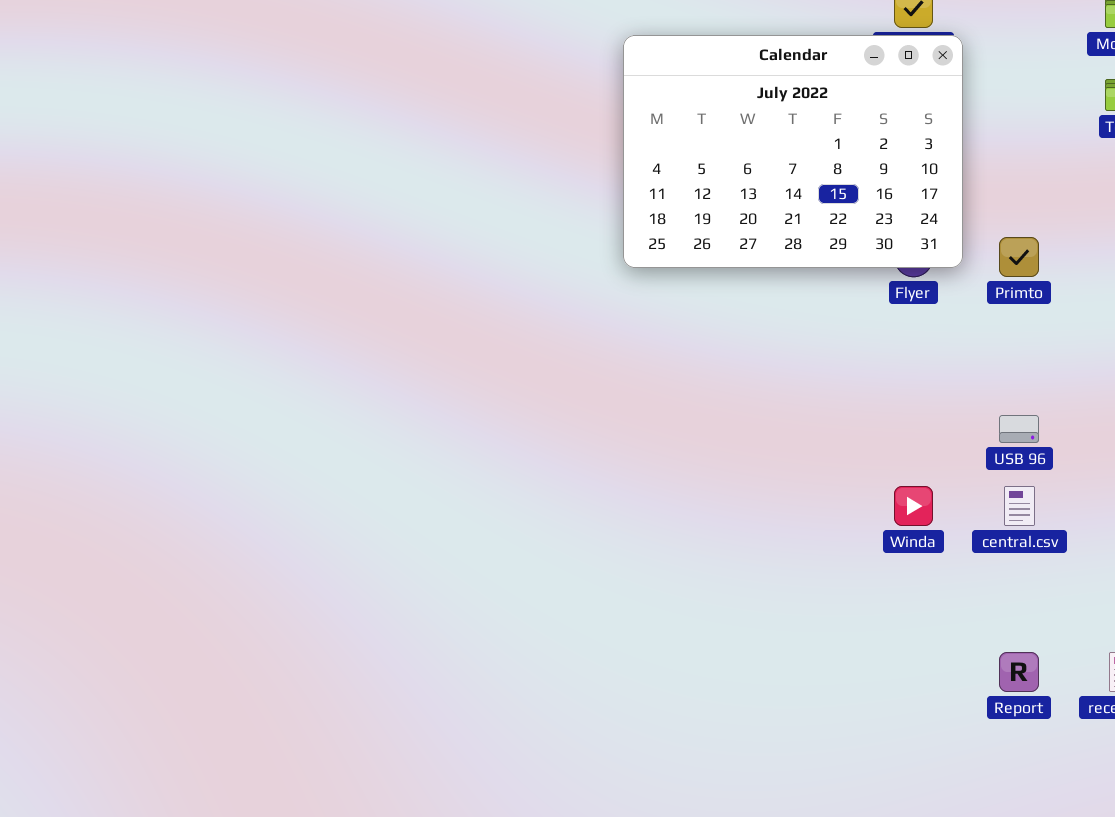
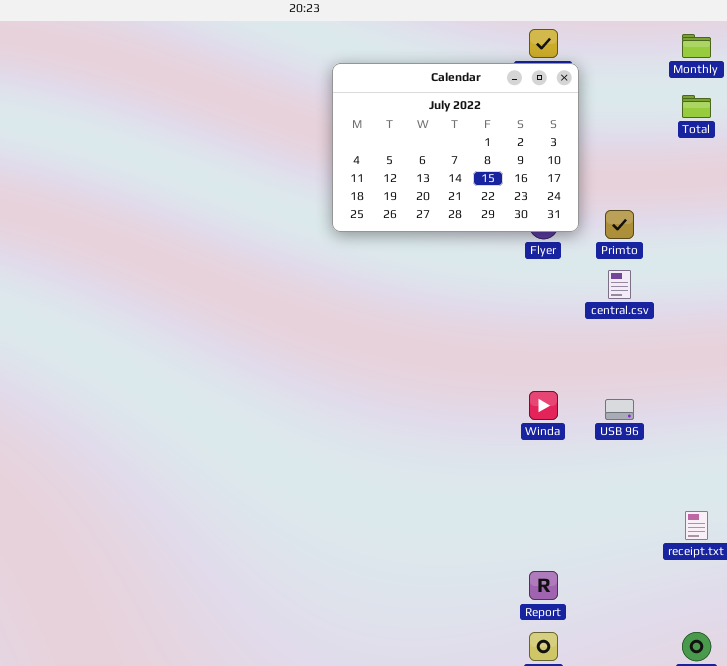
USB 96: [999,415,1039,443] -> [605,399,634,420], moved
central.csv: [1004,486,1035,526] -> [608,270,631,299], moved
Report: [999,652,1039,692] -> [529,571,558,600], moved

